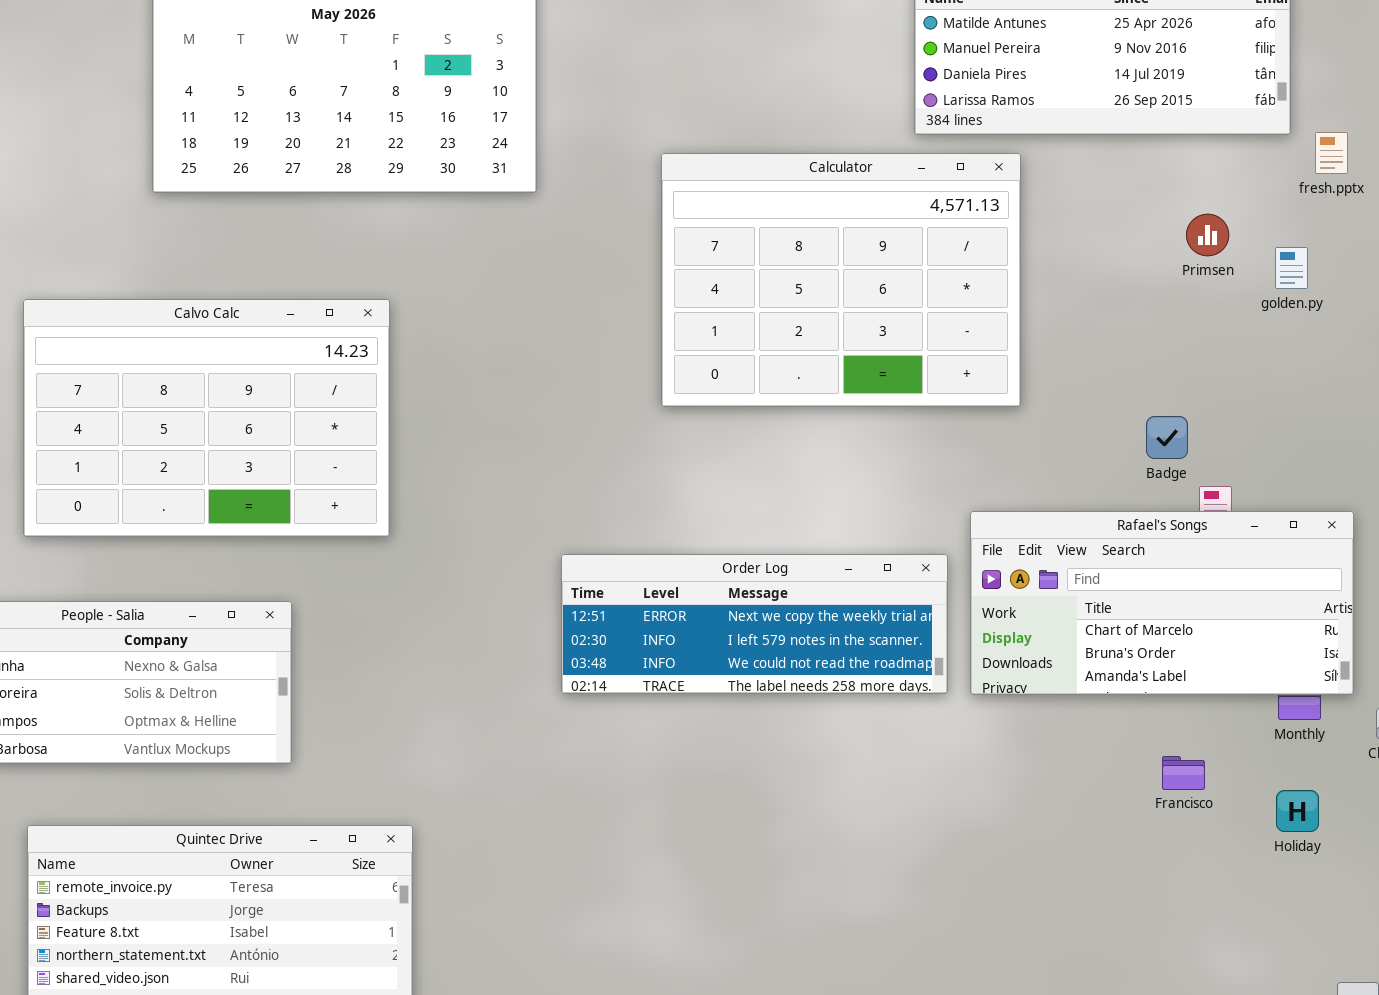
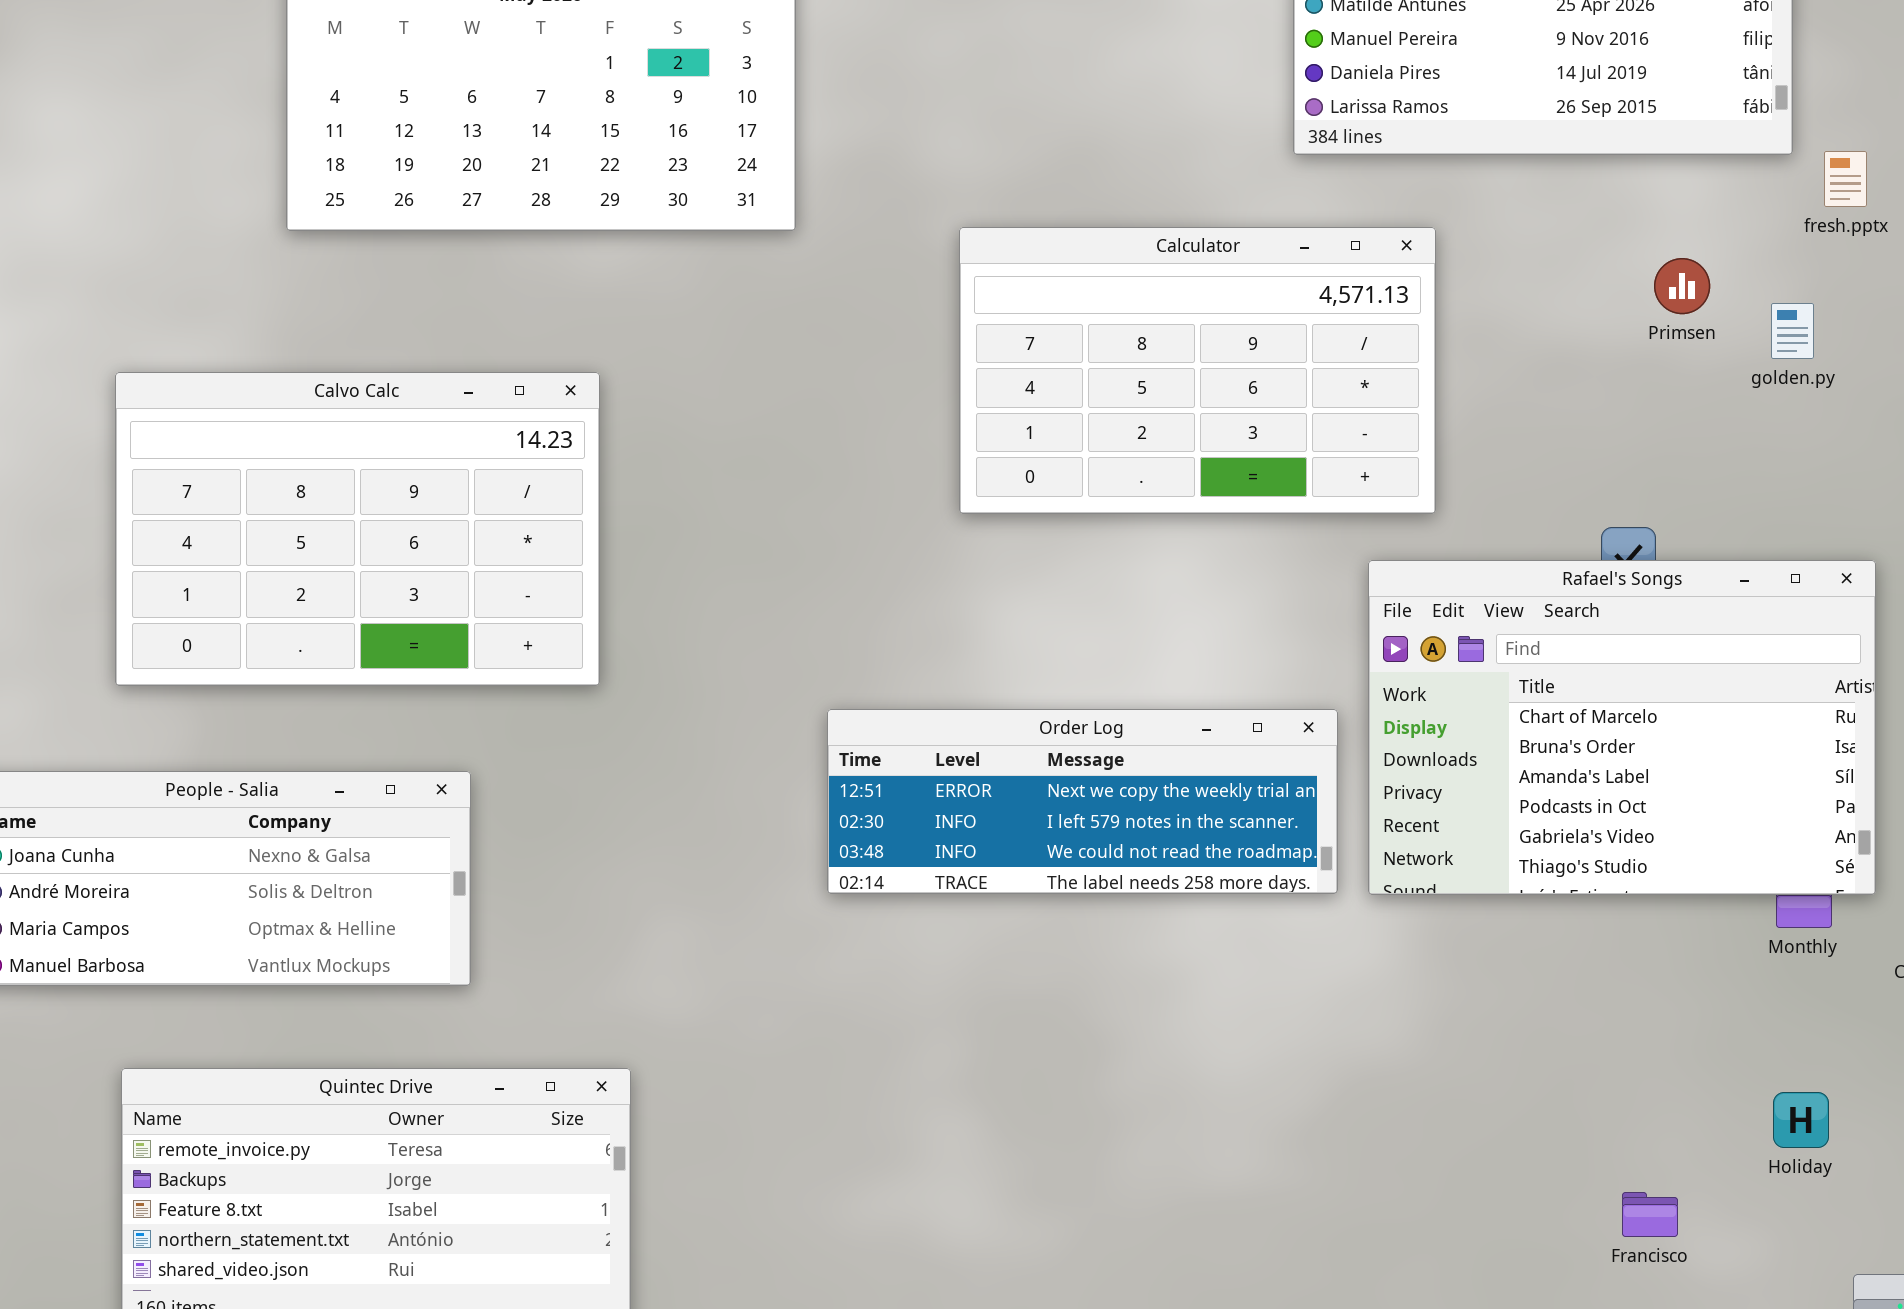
Calculator: [661,153,1021,407] -> [959,227,1436,514], resized
Rafael's Songs: [970,511,1354,695] -> [1368,560,1876,895], resized
Francisco: [1162,756,1205,790] -> [1622,1192,1678,1237], moved
Holiday: [1276,790,1319,832] -> [1773,1092,1829,1148], moved

